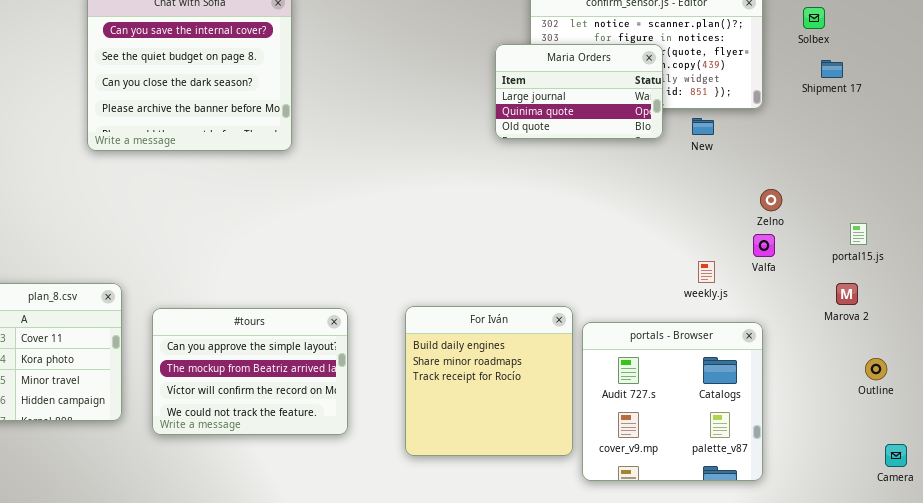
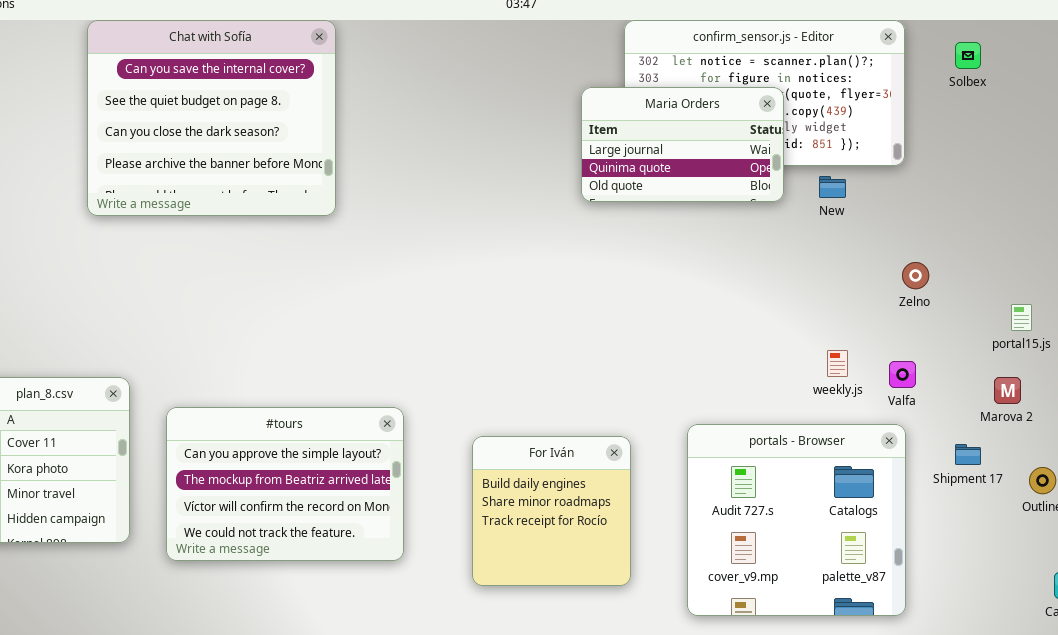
Shipment 17: [821,60,843,78] -> [955,444,981,465], moved
Valfa: [753,234,775,257] -> [889,361,916,388], moved
For Iván: [405,306,573,456] -> [472,436,631,586], resized

